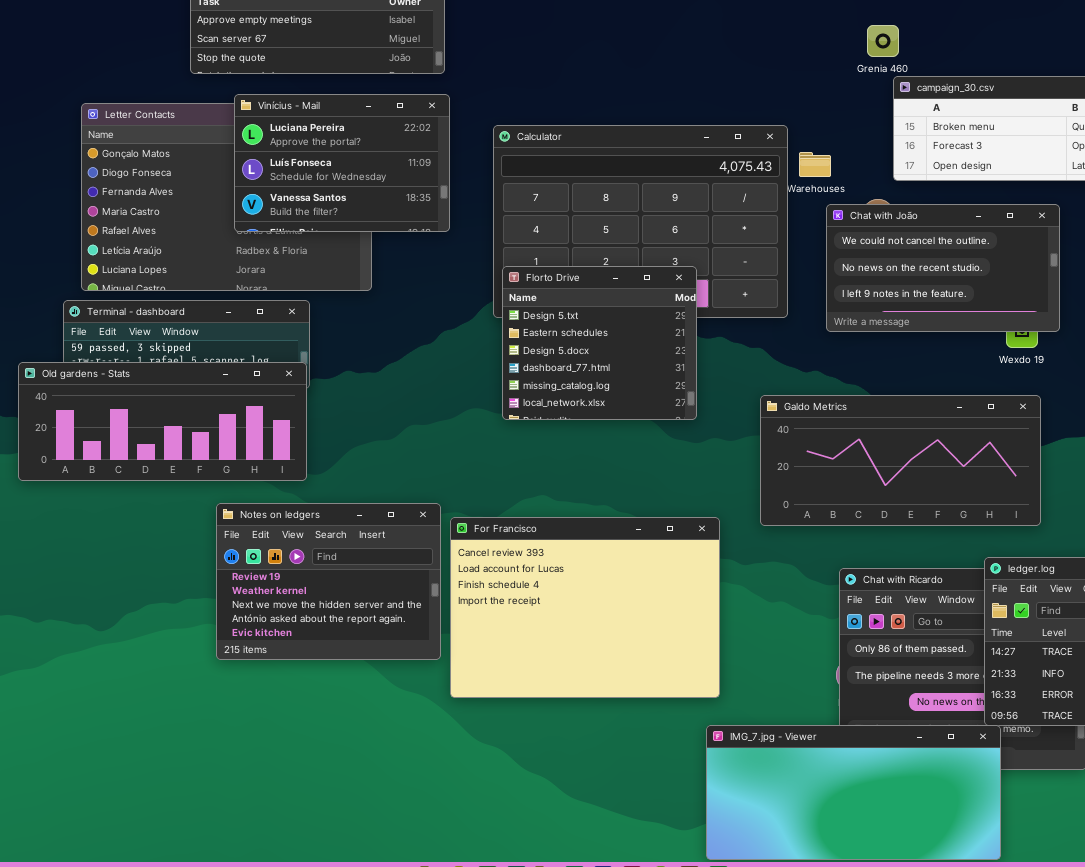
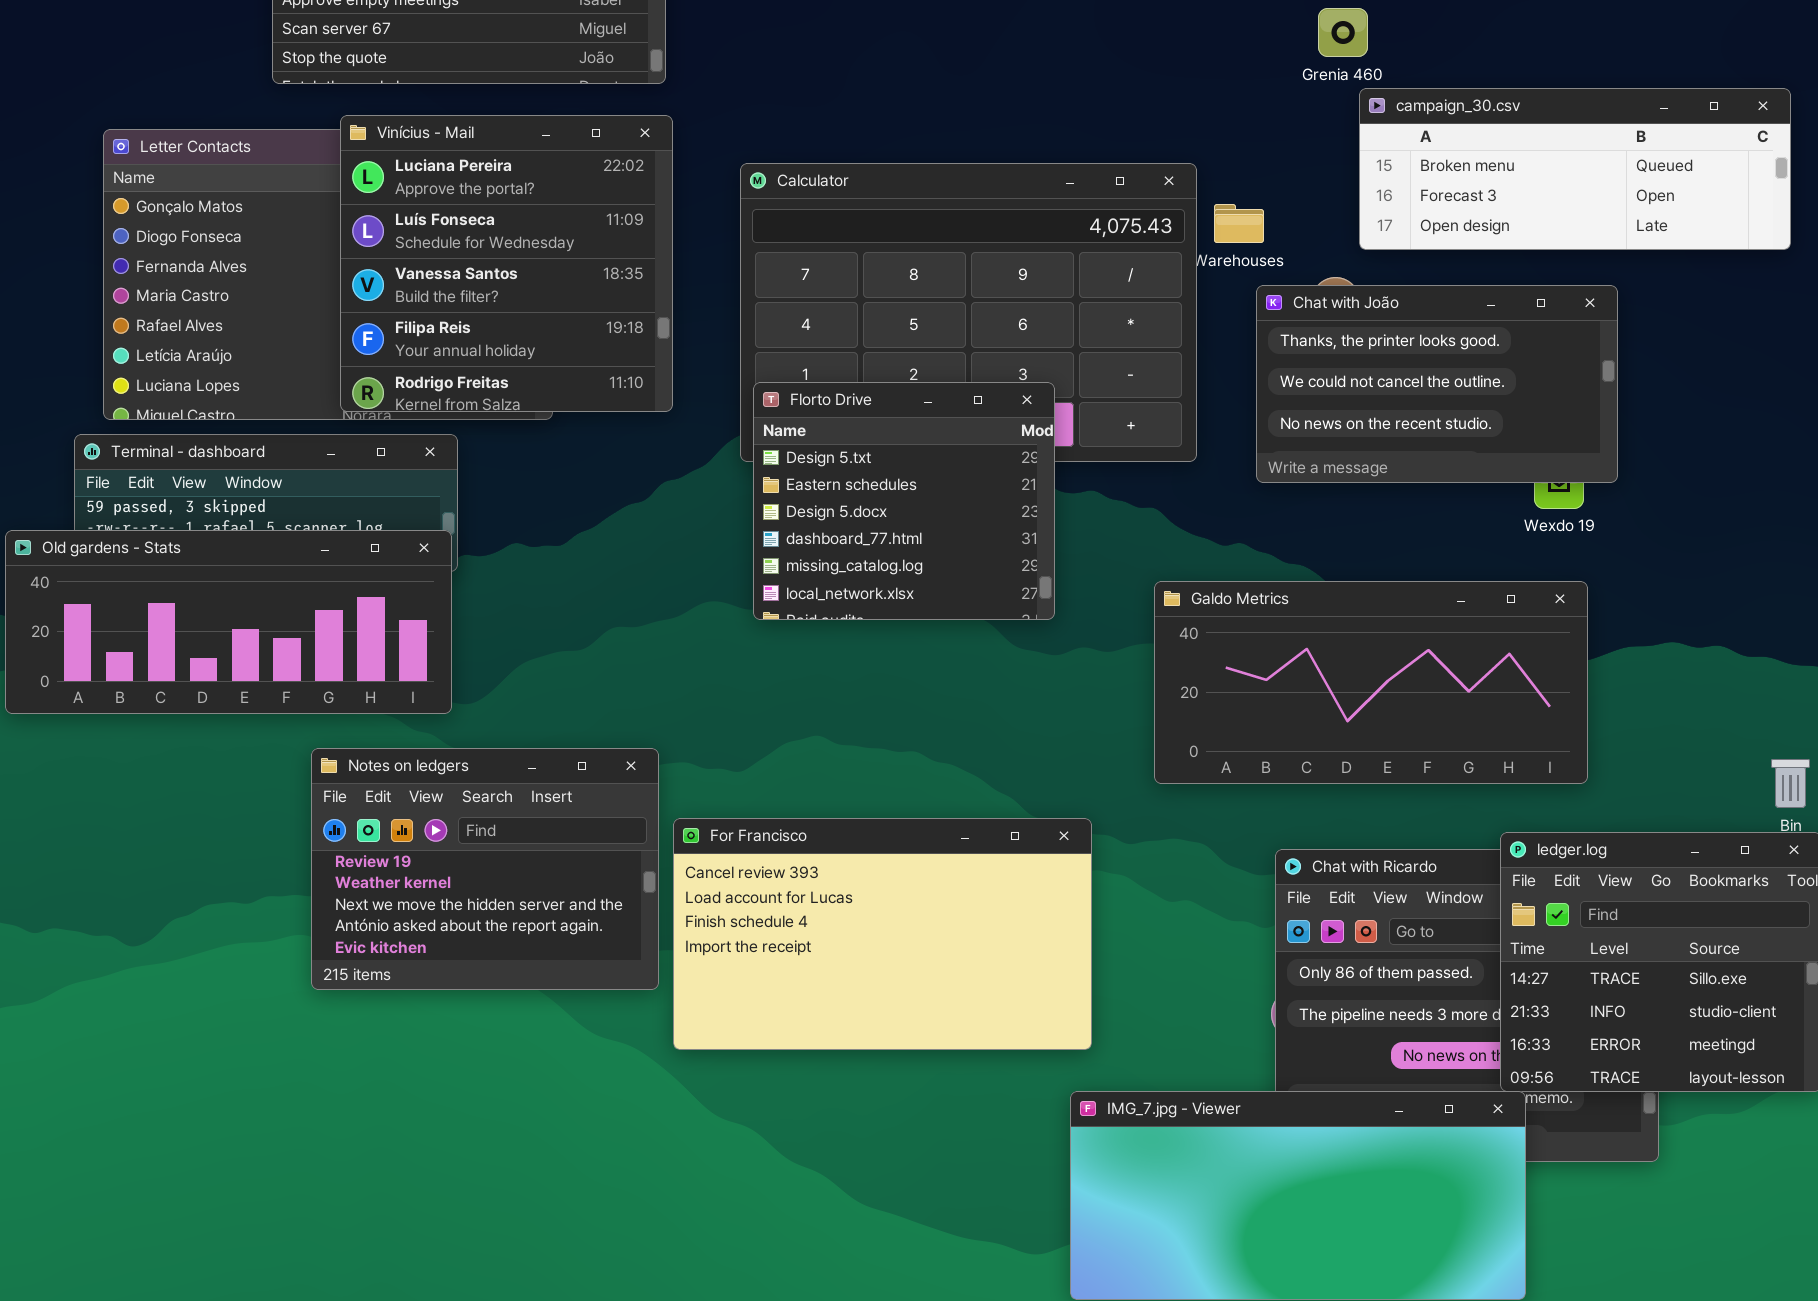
Vinícius - Mail: [234,94,450,232] -> [340,115,673,412], resized
Chat with João: [826,204,1060,332] -> [1256,285,1618,483], scrolled up 1 row
For Francisco: [450,517,720,698] -> [673,818,1092,1050], resized

